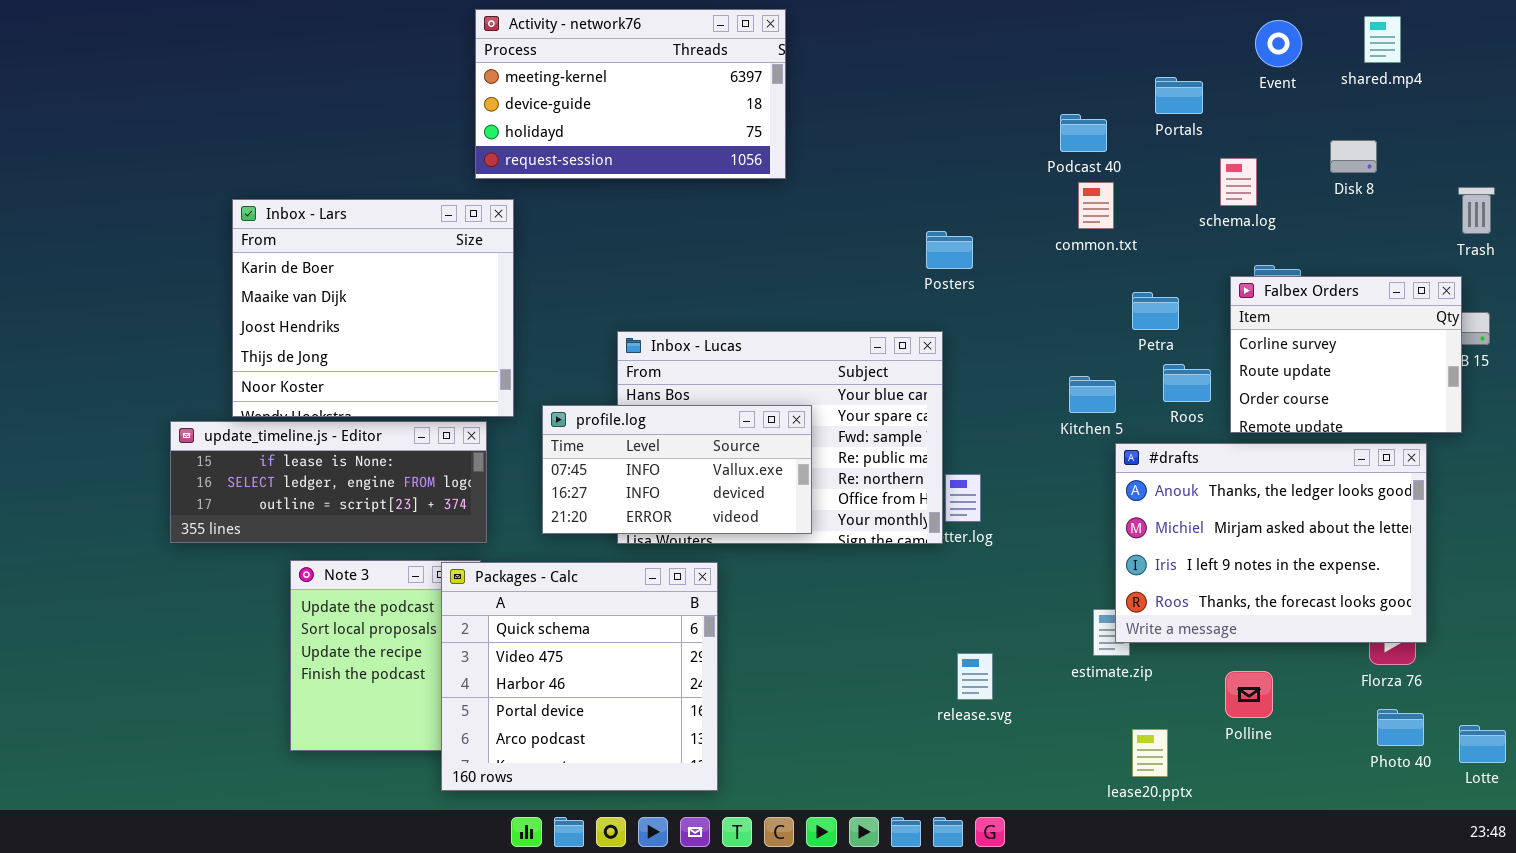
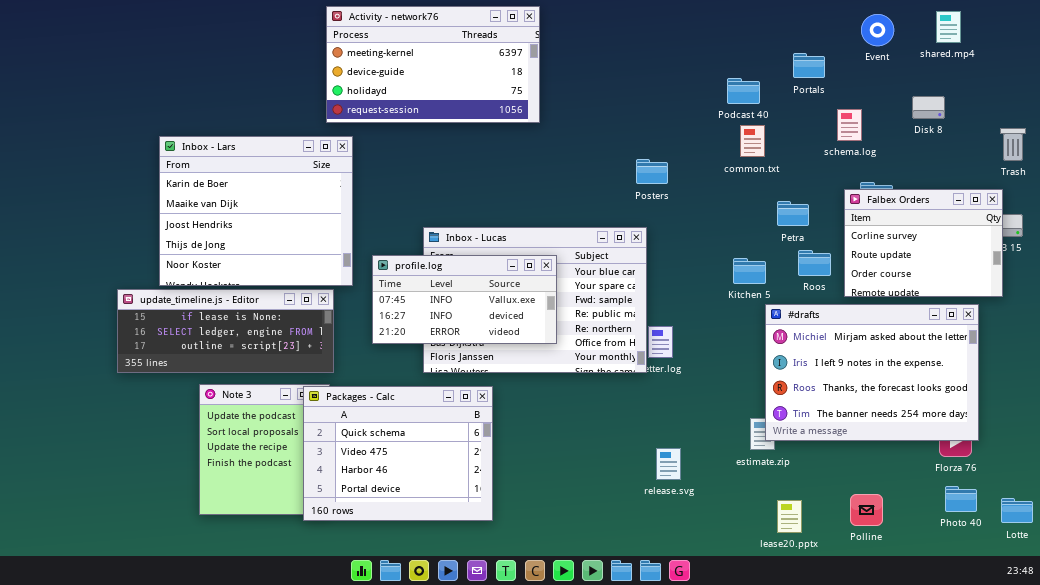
profile.log: [542,405,812,534] -> [372,255,557,344], moved
#drafts: [1115,443,1427,643] -> [765,304,979,441], scrolled down 1 row
Packages - Calc: [441,562,718,791] -> [303,386,493,521], resized
Polline: [1225,671,1273,718] -> [850,494,883,526], moved

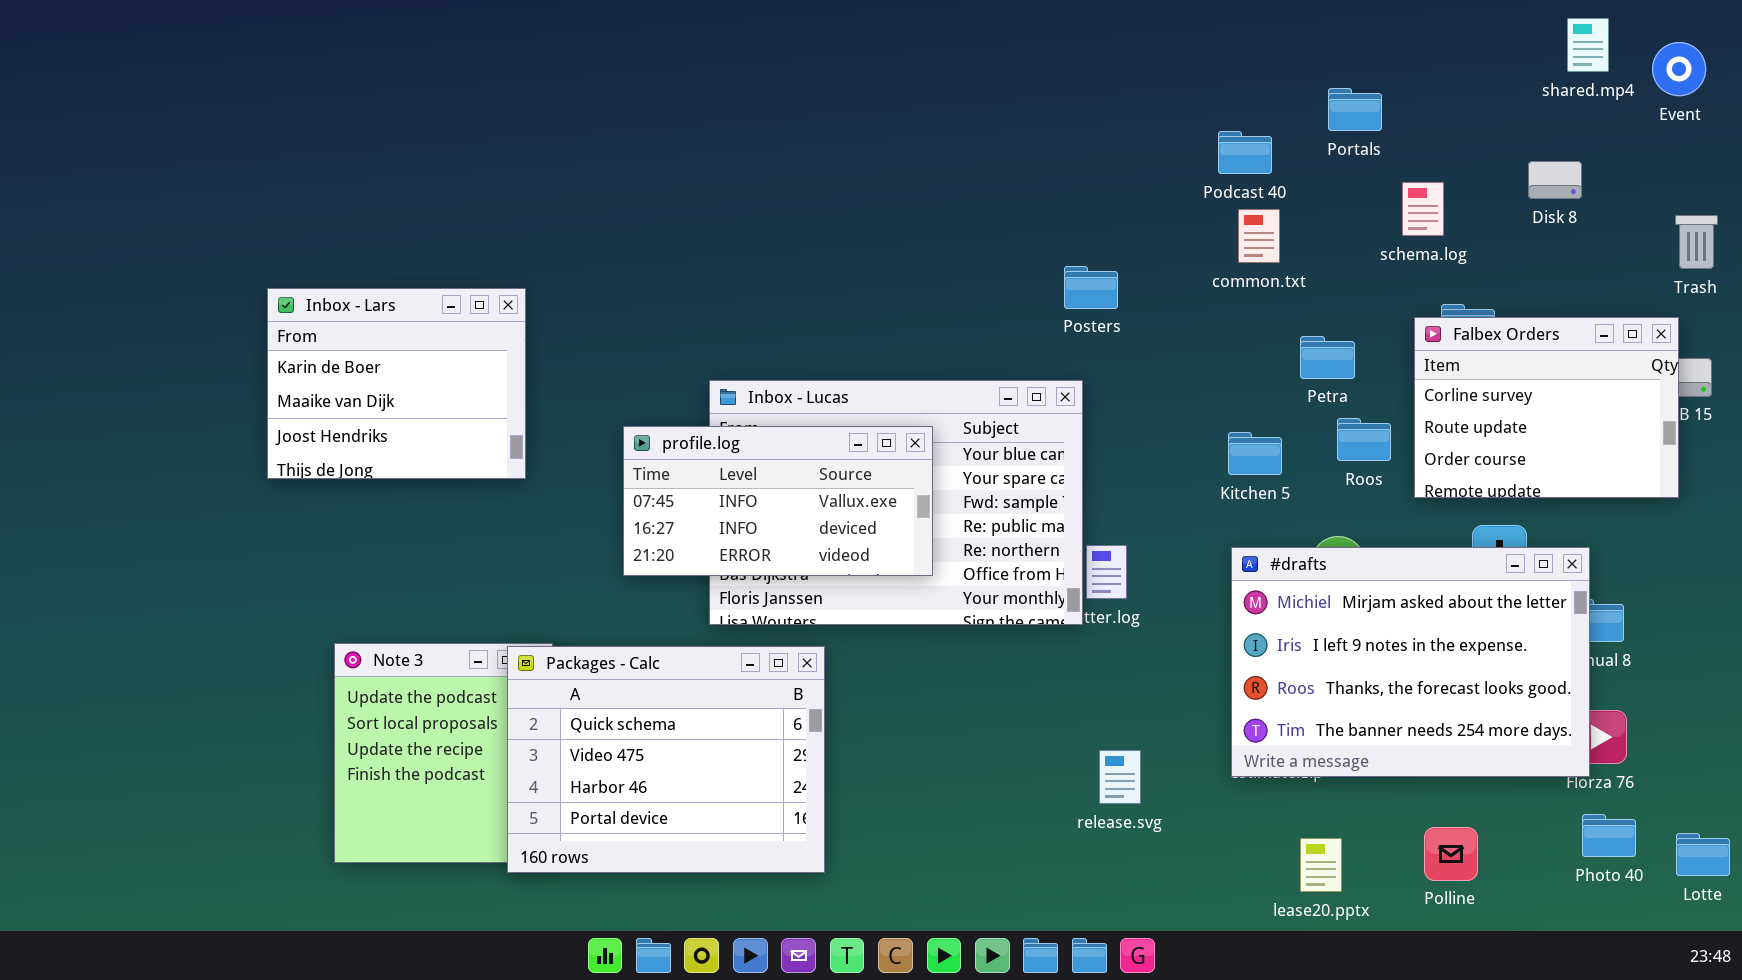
Activity - network76: [326,6,540,123] -> none, closed
Event: [861,14,894,46] -> [1652,42,1706,96], moved
Inbox - Lars: [159,136,353,286] -> [267,288,526,479], resized
update_timeline.js - Editor: [117,289,334,373] -> none, closed
#drafts: [765,304,979,441] -> [1231,547,1590,777], moved

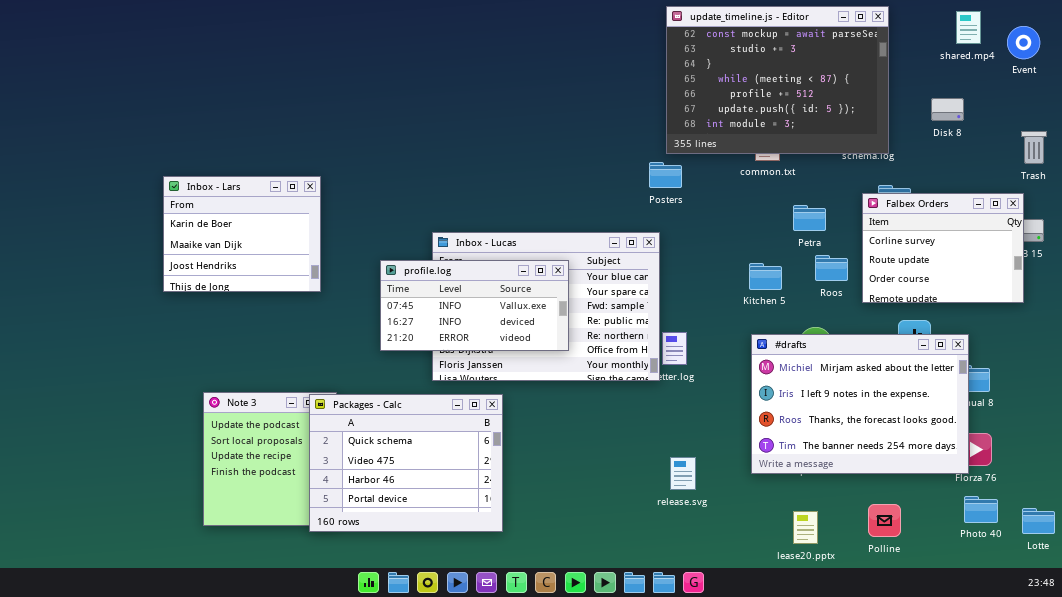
update_timeline.js - Editor: none -> [666,6,889,154], opened

